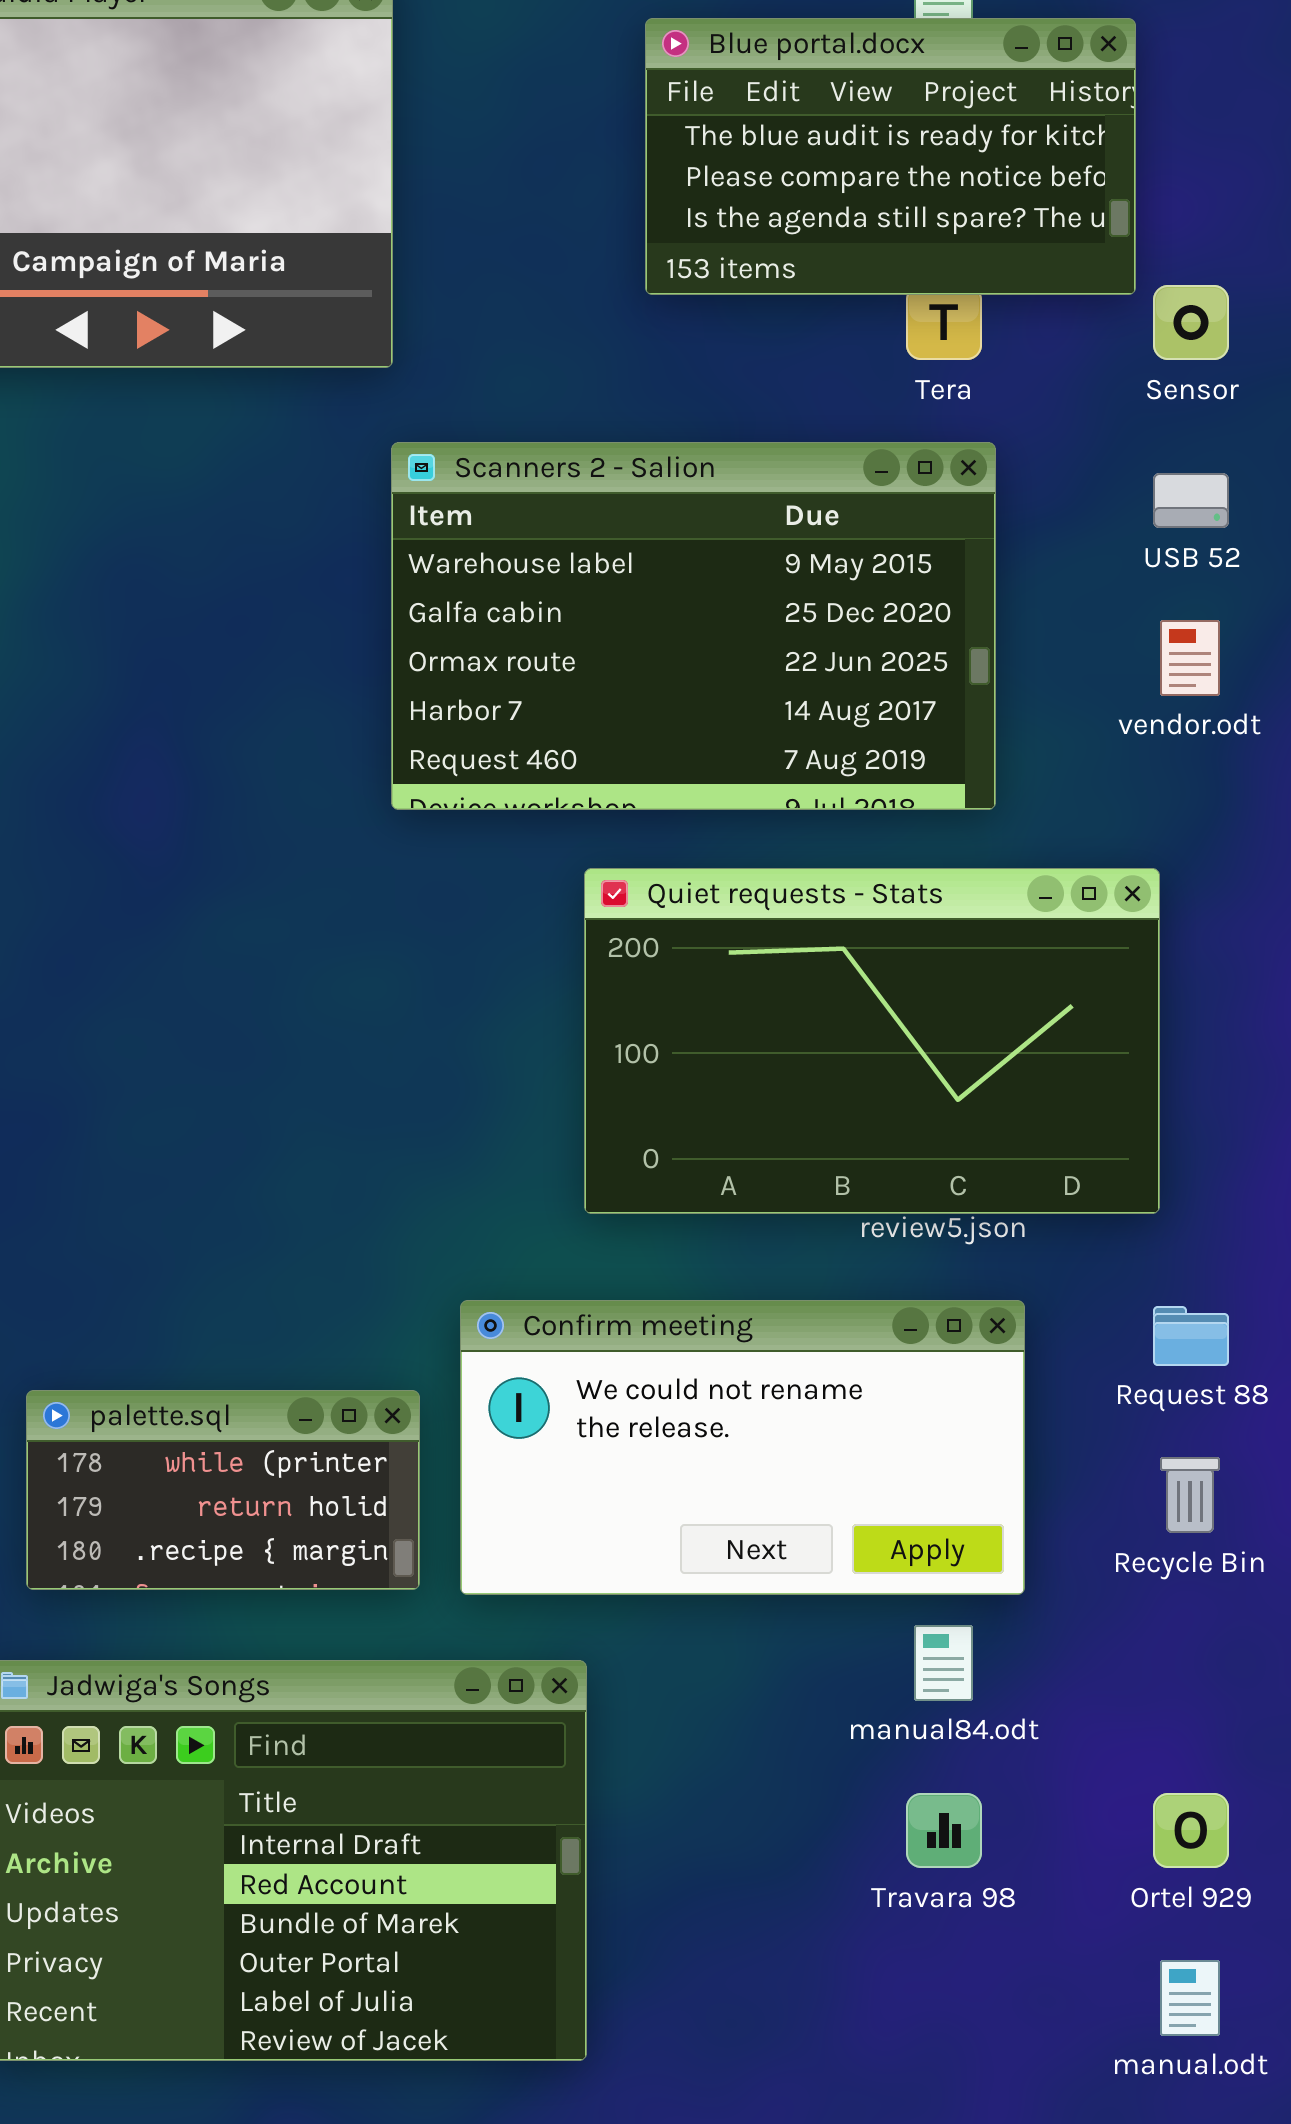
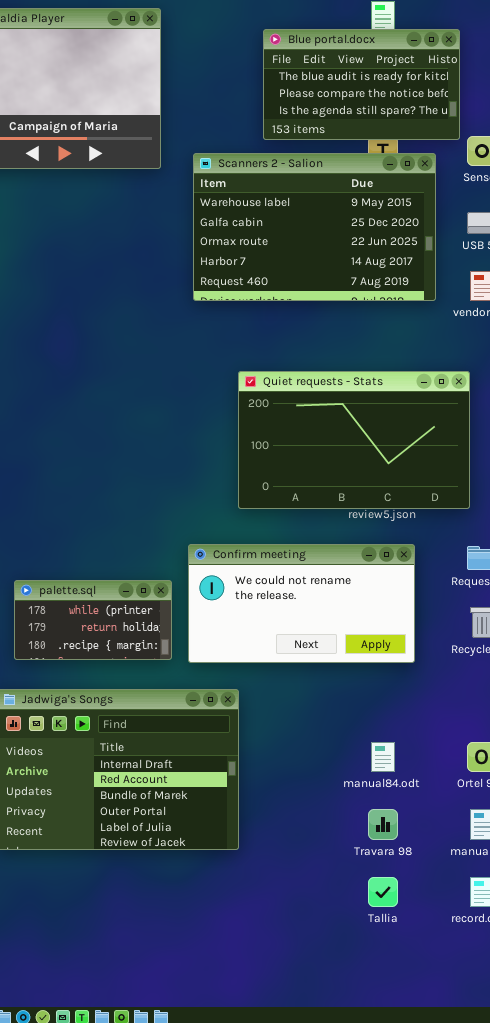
Scanners 2 - Salion: [391,442,996,810] -> [193,153,436,301], moved
manual84.odt: [914,1625,973,1701] -> [371,742,395,772], moved
Travara 98: [906,1793,982,1868] -> [368,809,398,840], moved

